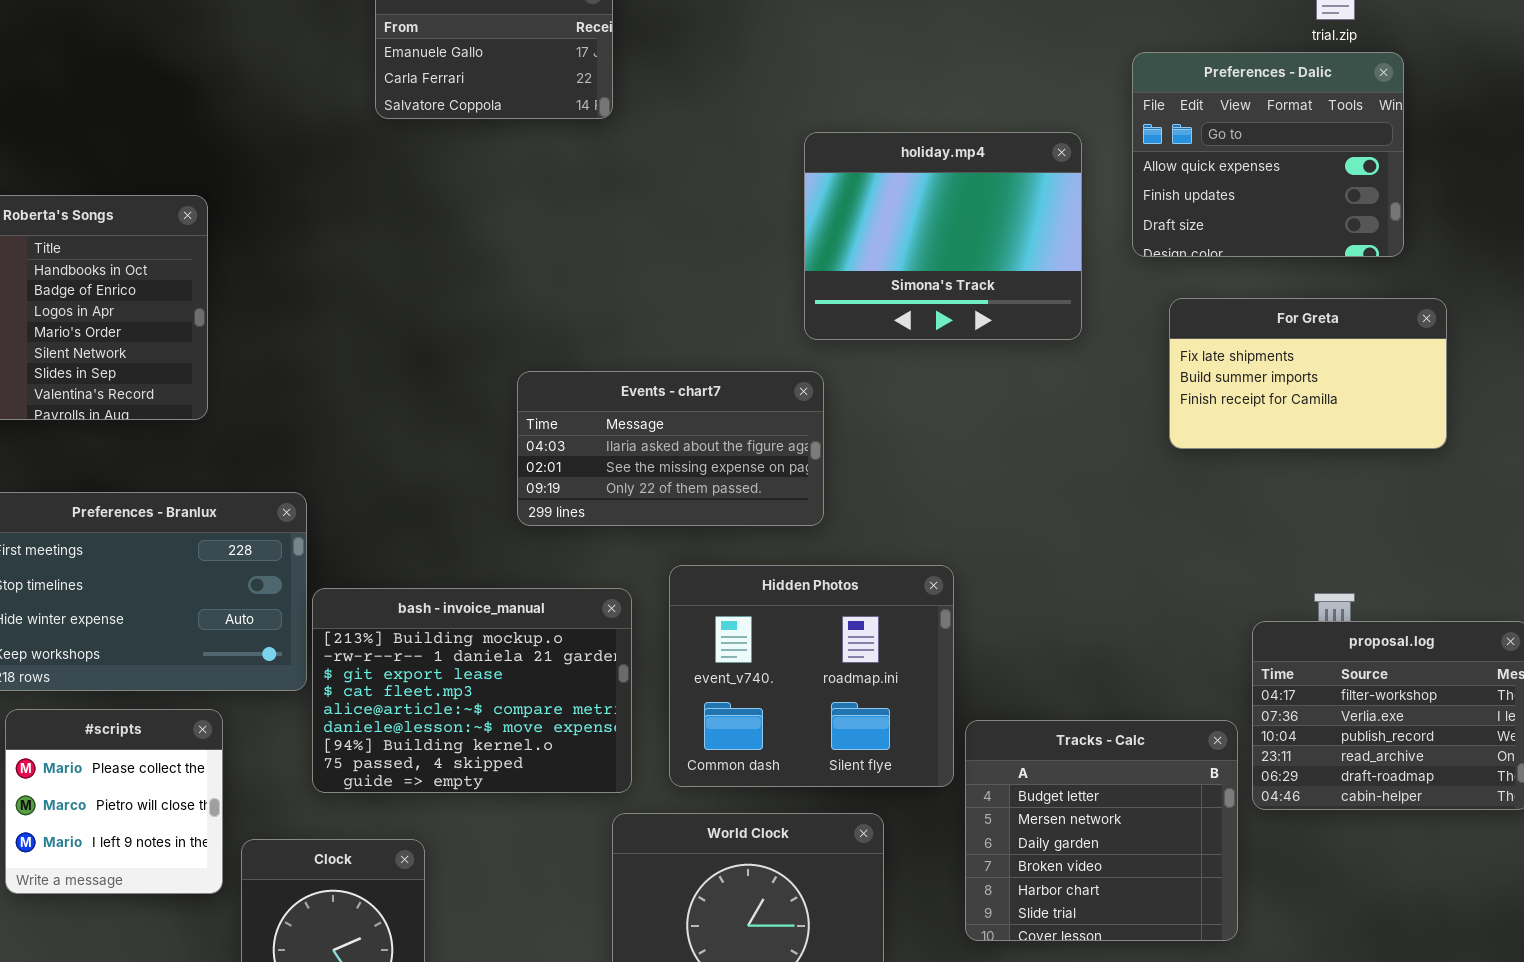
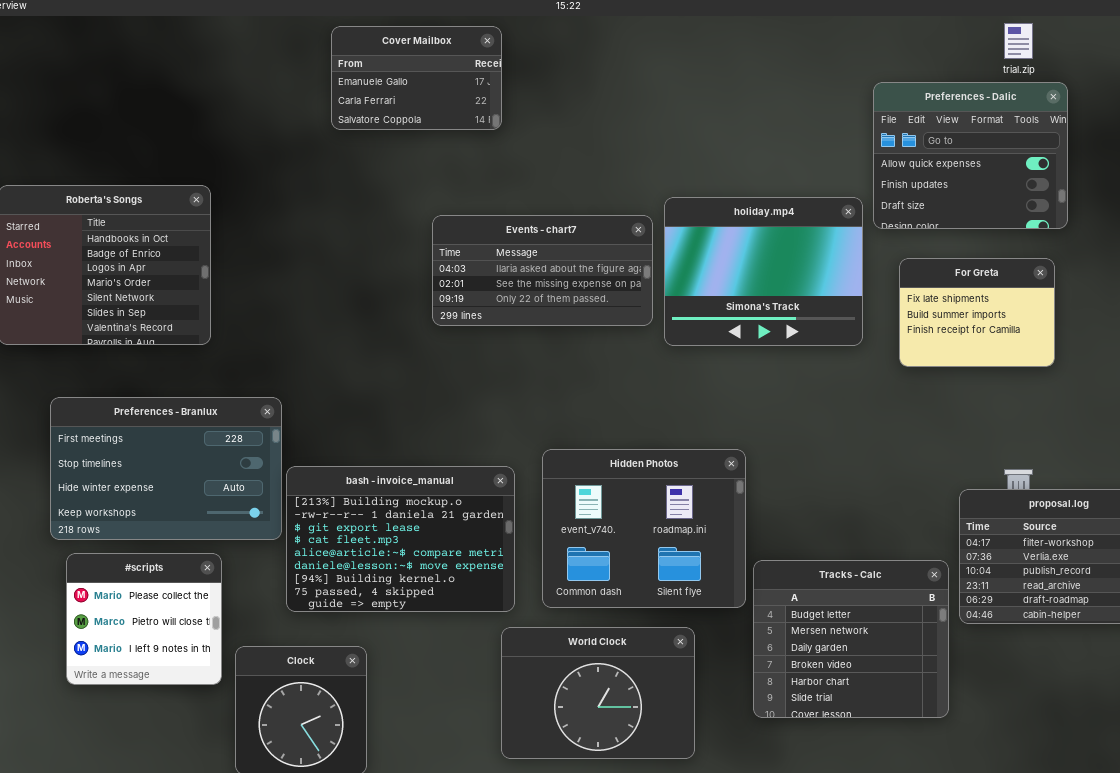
holiday.mp4: [804,132,1082,340] -> [664,197,863,346], moved
For Greta: [1169,298,1447,449] -> [899,258,1055,367], resized
Events - chart7: [517,371,824,526] -> [432,215,653,326], moved

